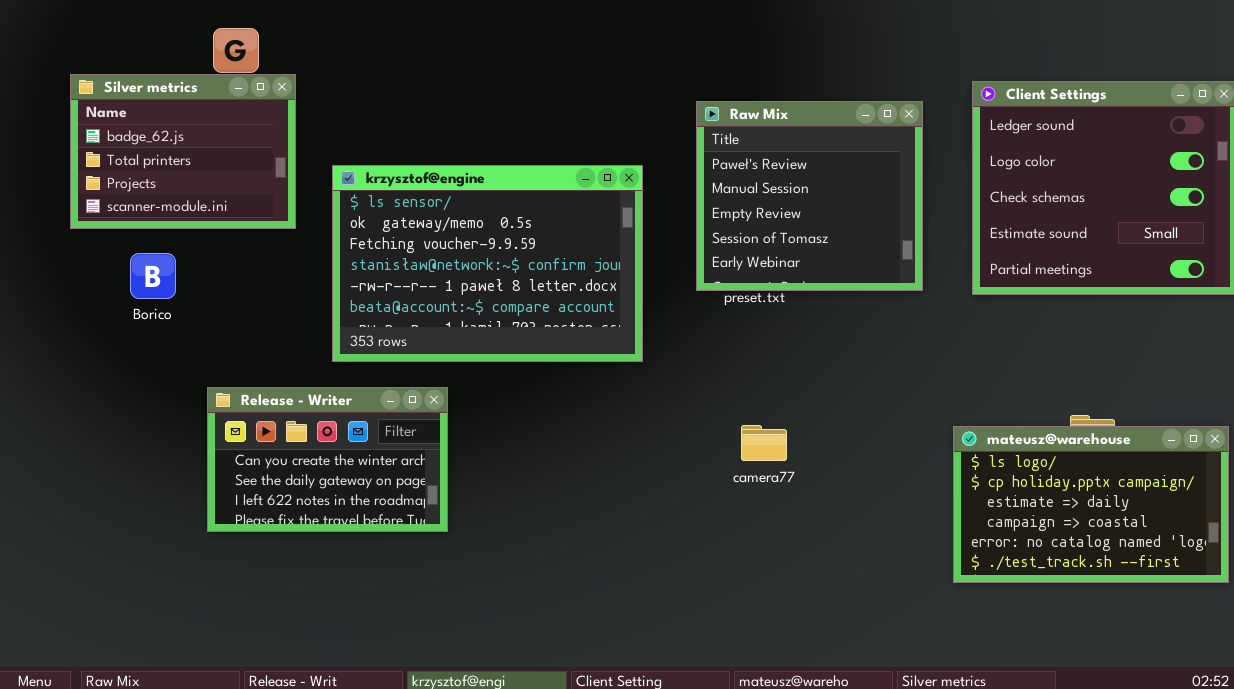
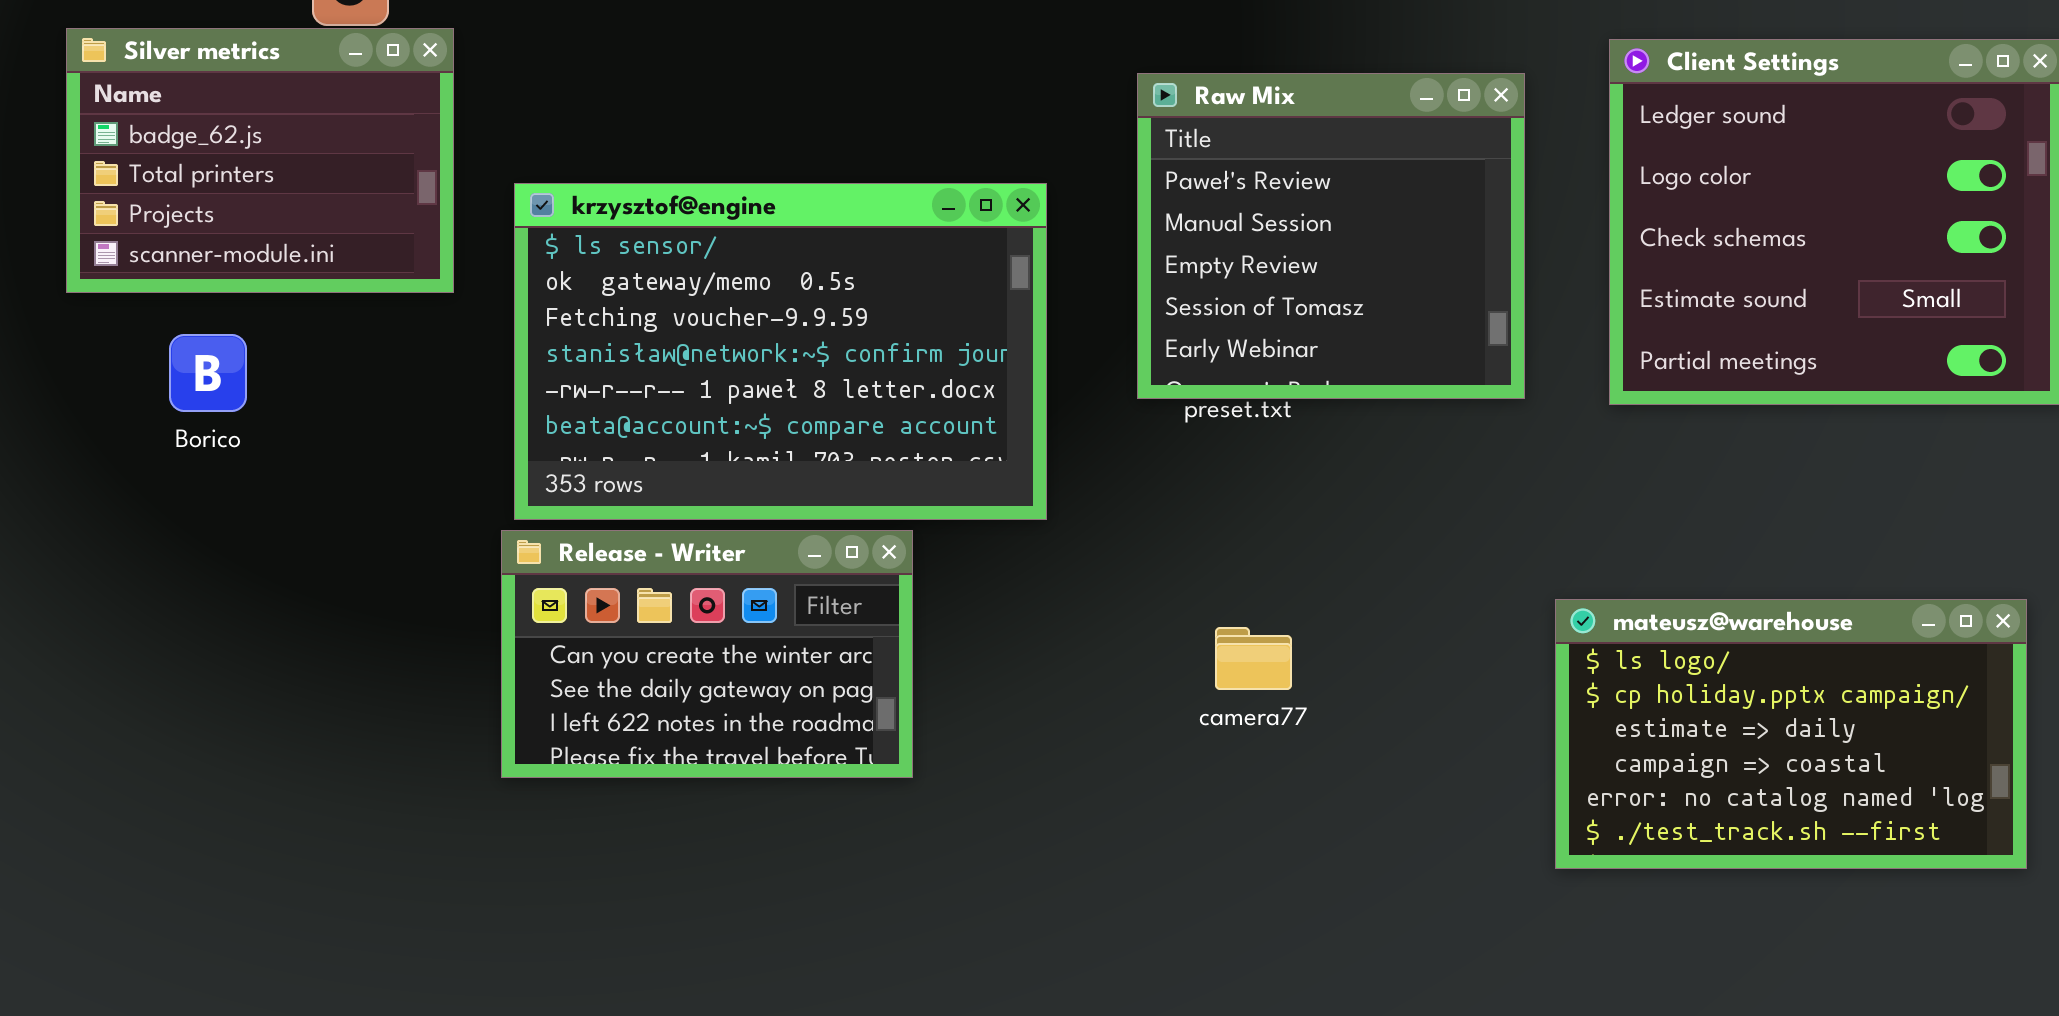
Release - Writer: [207,387,448,532] -> [501,530,913,778], moved
mateusz@warehouse: [953,426,1229,583] -> [1555,599,2027,869], moved

